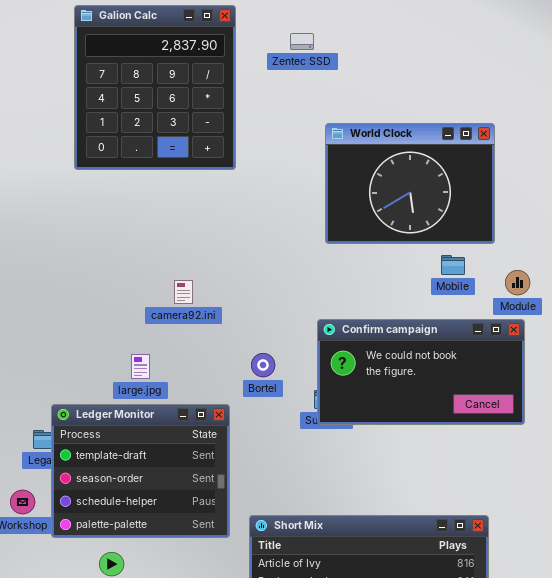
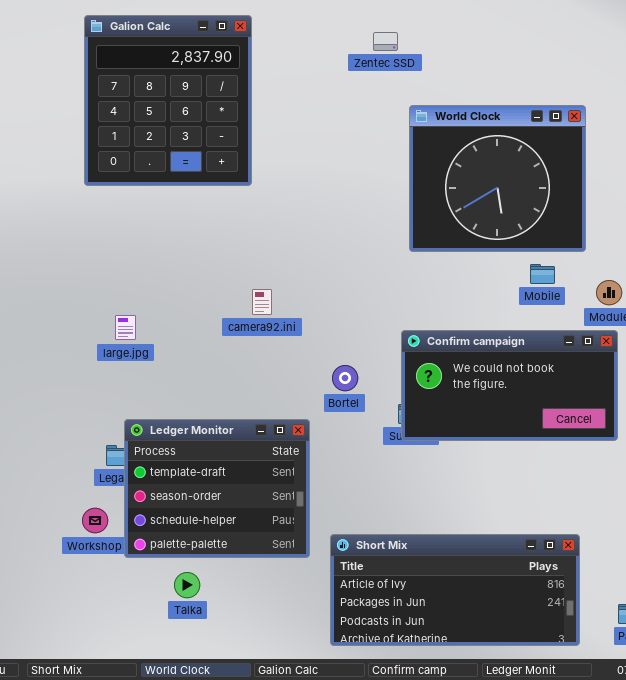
Galion Calc: [74,5,236,170] -> [84,15,252,186], moved
World Clock: [325,123,495,244] -> [409,105,586,252], resized
large.jpg: [131,354,150,379] -> [115,315,136,340], moved

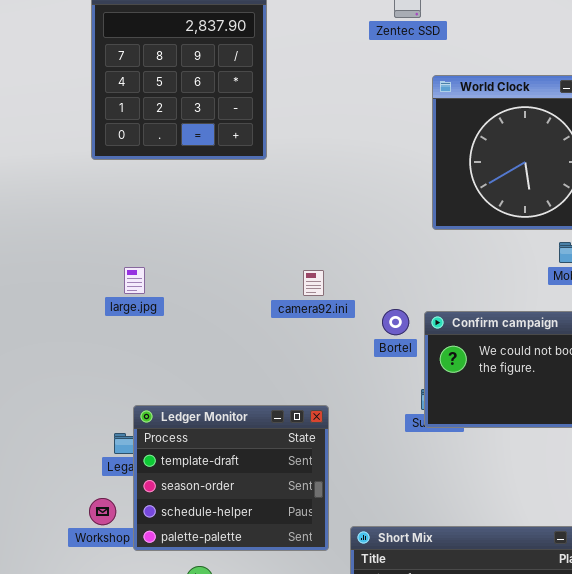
camera92.ini: [252,289,272,315] -> [303,270,324,296], moved
large.jpg: [115,315,136,340] -> [124,267,145,294], moved
Bortel: [332,365,358,391] -> [382,309,409,335], moved

